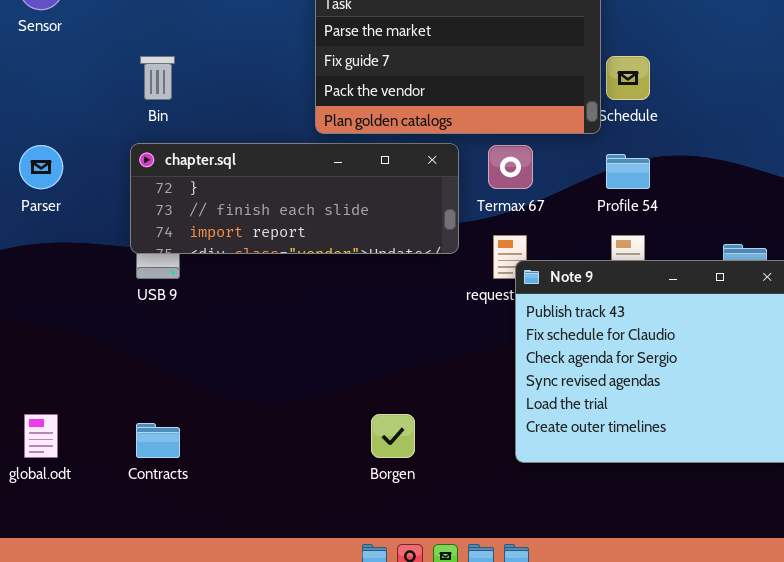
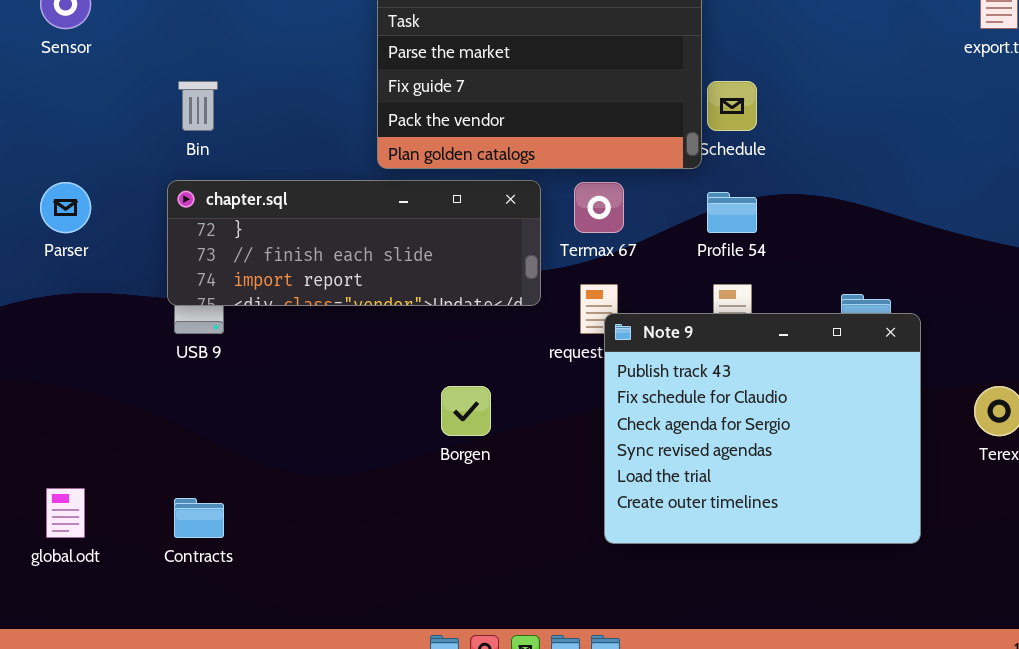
Borgen: [371,414,415,458] -> [441,386,491,436], moved

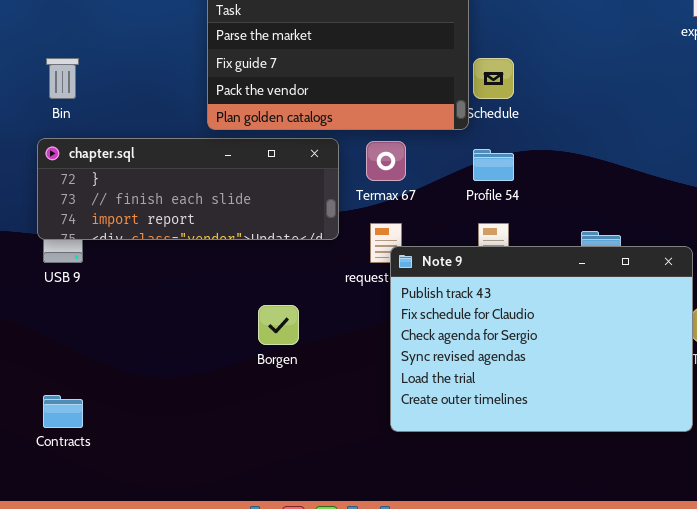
Note 9: [604,313,921,544] -> [390,246,693,432], resized

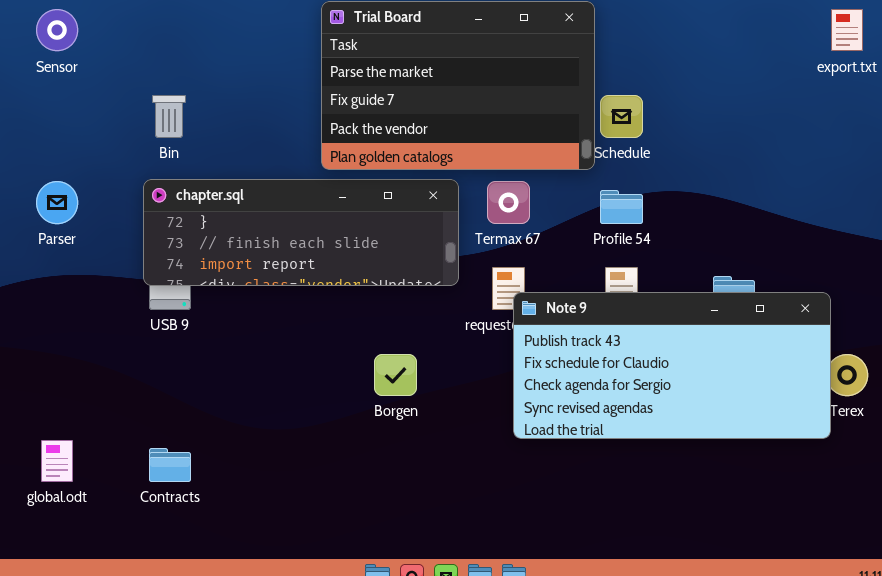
Note 9: [390,246,693,432] -> [513,292,831,439], resized

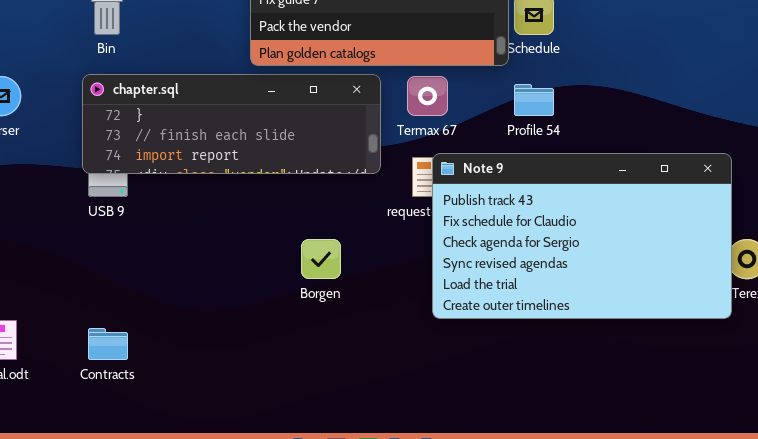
Note 9: [513,292,831,439] -> [432,153,732,319], resized

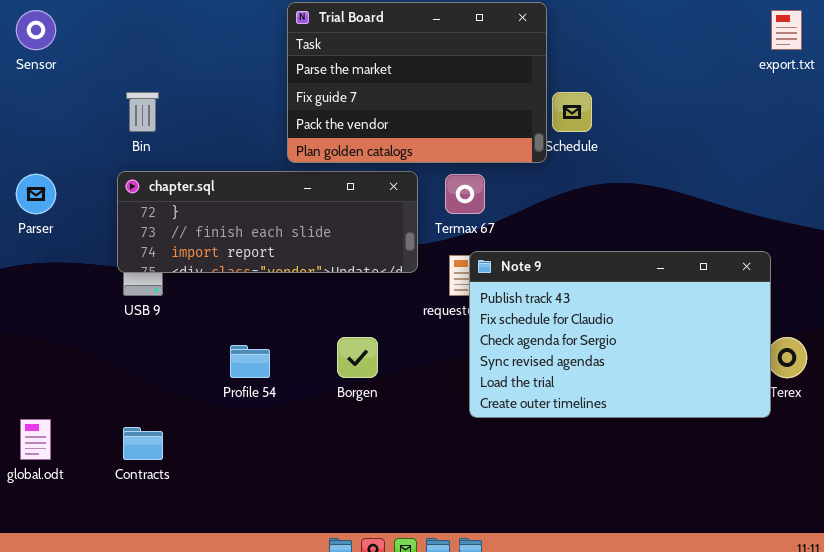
Profile 54: [514,84,554,116] -> [230,345,270,378], moved

